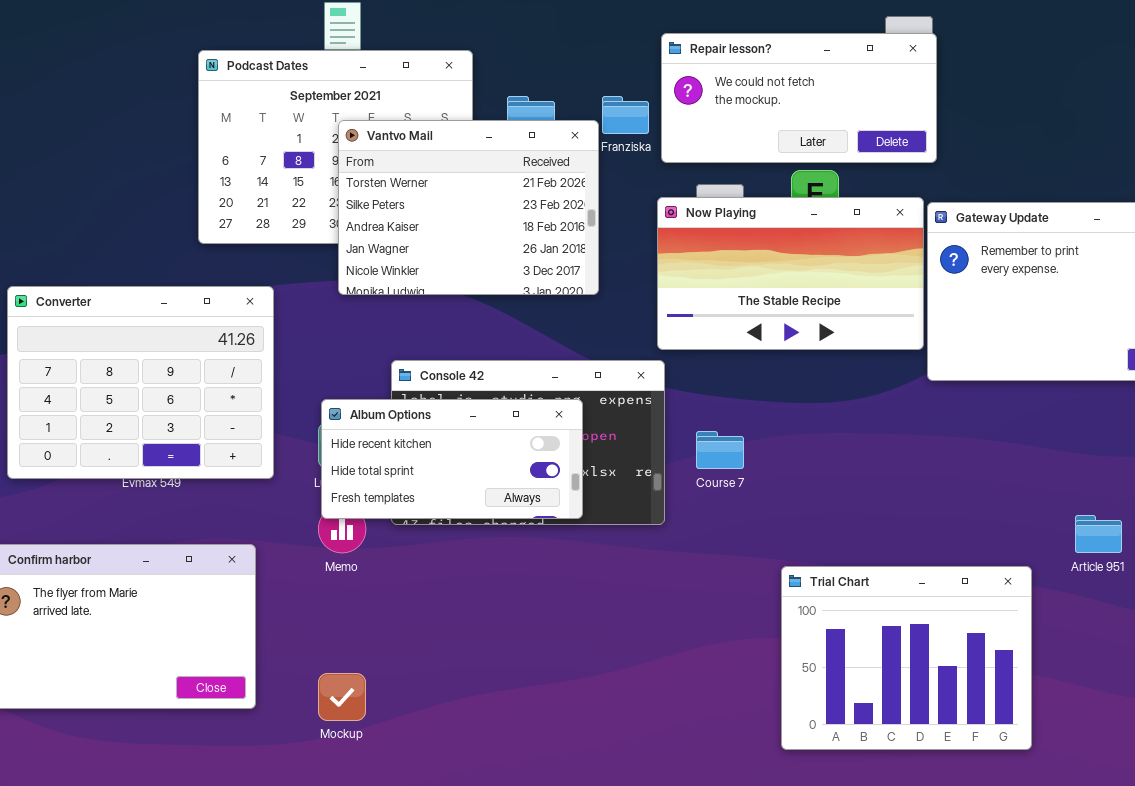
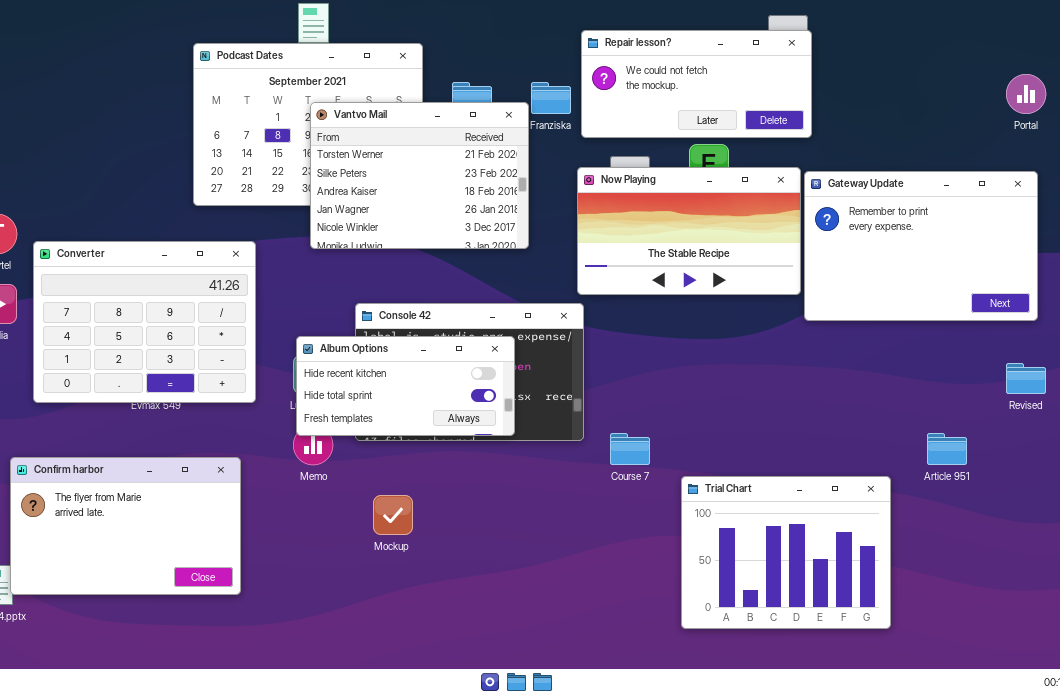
Course 7: [696,431,744,469] -> [610,433,650,465], moved
Mockup: [318,673,366,721] -> [373,495,413,535], moved

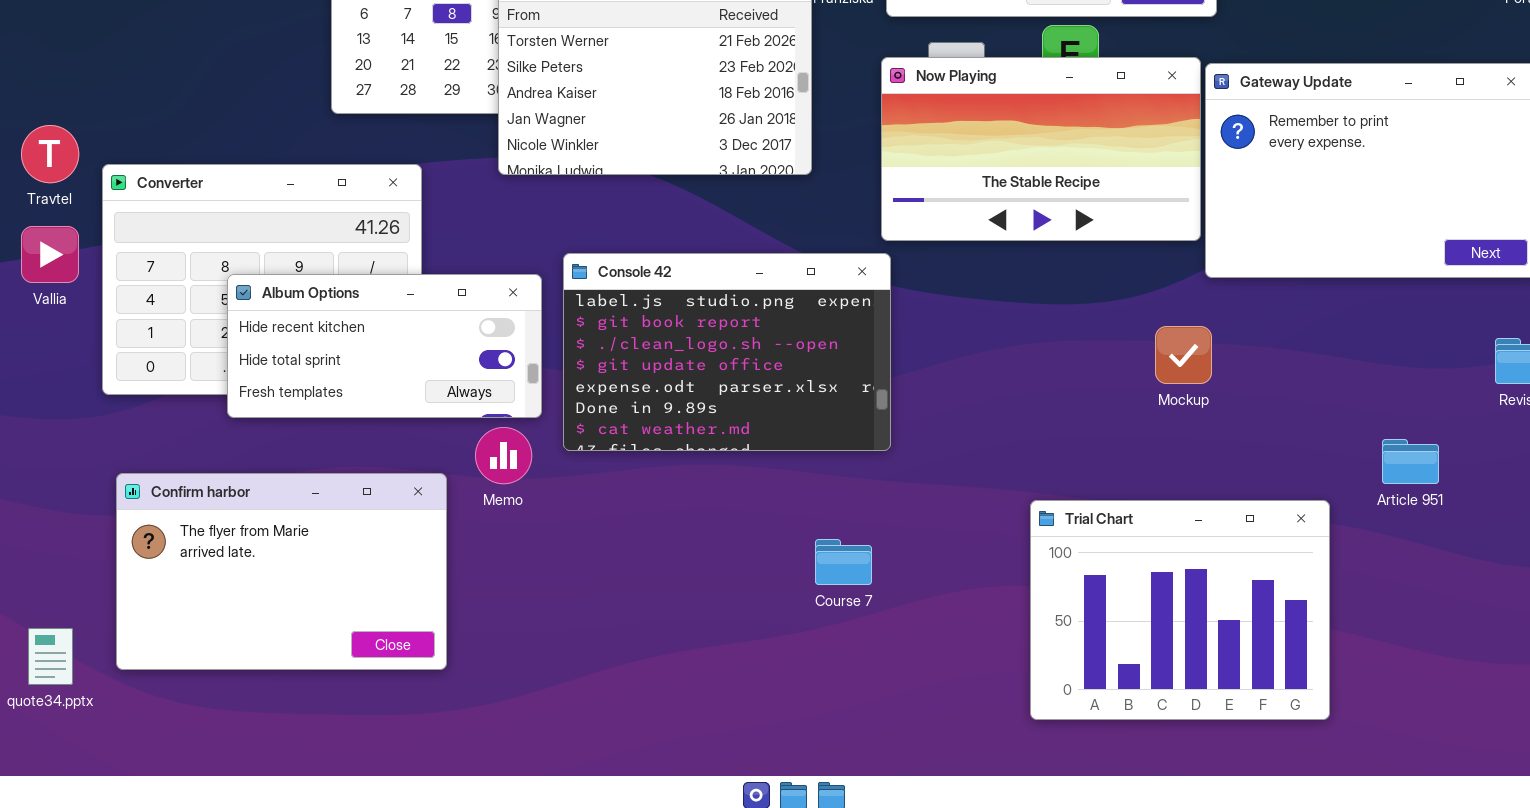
Album Options: [296,336,515,436] -> [227,274,542,418], moved
Course 7: [610,433,650,465] -> [815,539,872,585], moved
Confirm harbor: [10,457,241,595] -> [116,473,447,670], moved
Mockup: [373,495,413,535] -> [1155,326,1212,384], moved

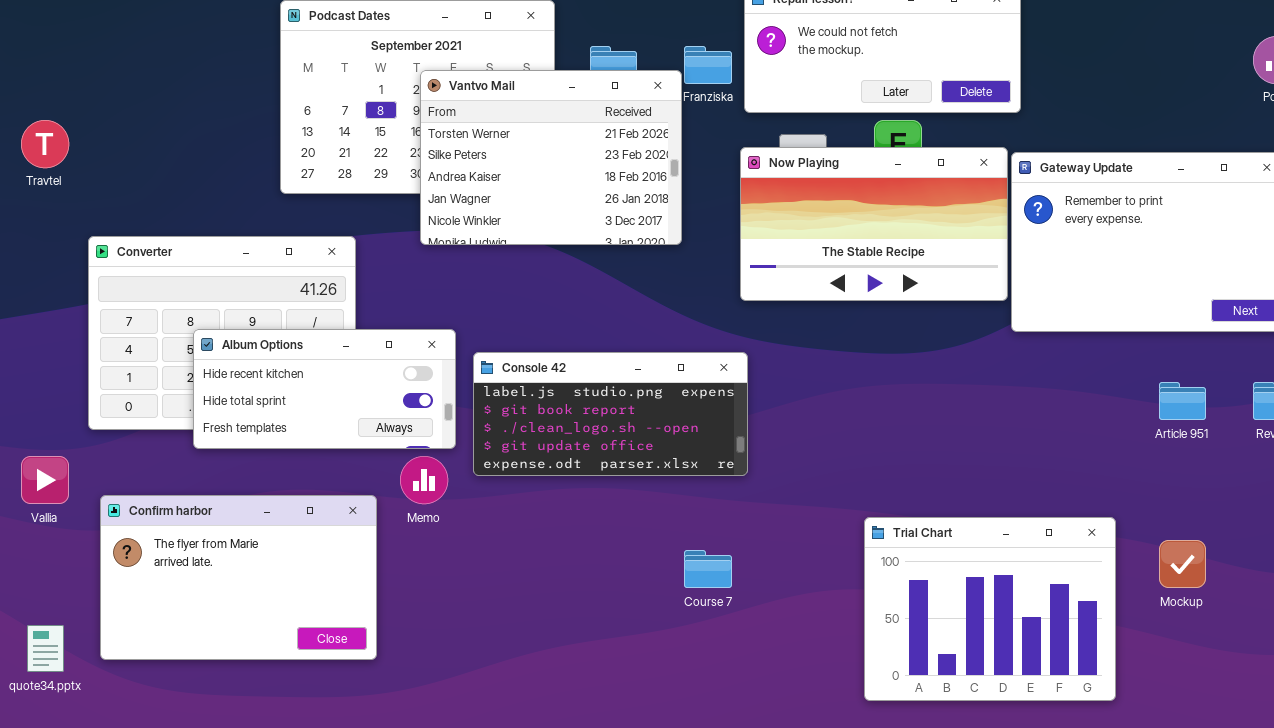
Travtel: [21,125,79,183] -> [21,120,69,168], moved
Vallia: [21,226,79,283] -> [21,456,69,504], moved
Console 42: [563,253,891,451] -> [473,352,748,476], resized
Mockup: [1155,326,1212,384] -> [1159,540,1206,588], moved
Article 951: [1382,439,1439,484] -> [1159,382,1206,420], moved

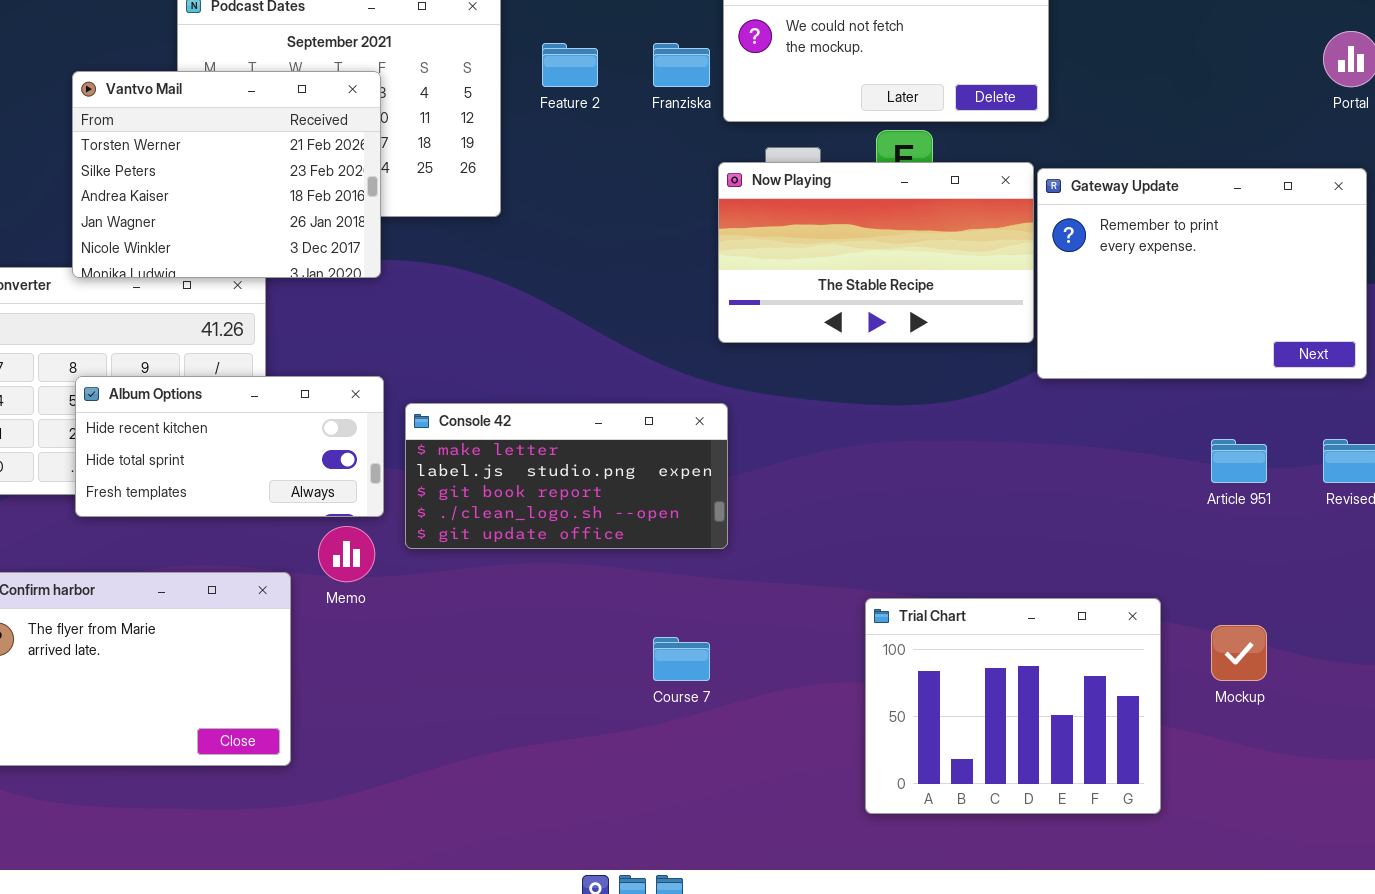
Vantvo Mail: [420,70,682,245] -> [72,71,381,278], moved
Console 42: [473,352,748,476] -> [405,403,728,549], scrolled up 1 row

